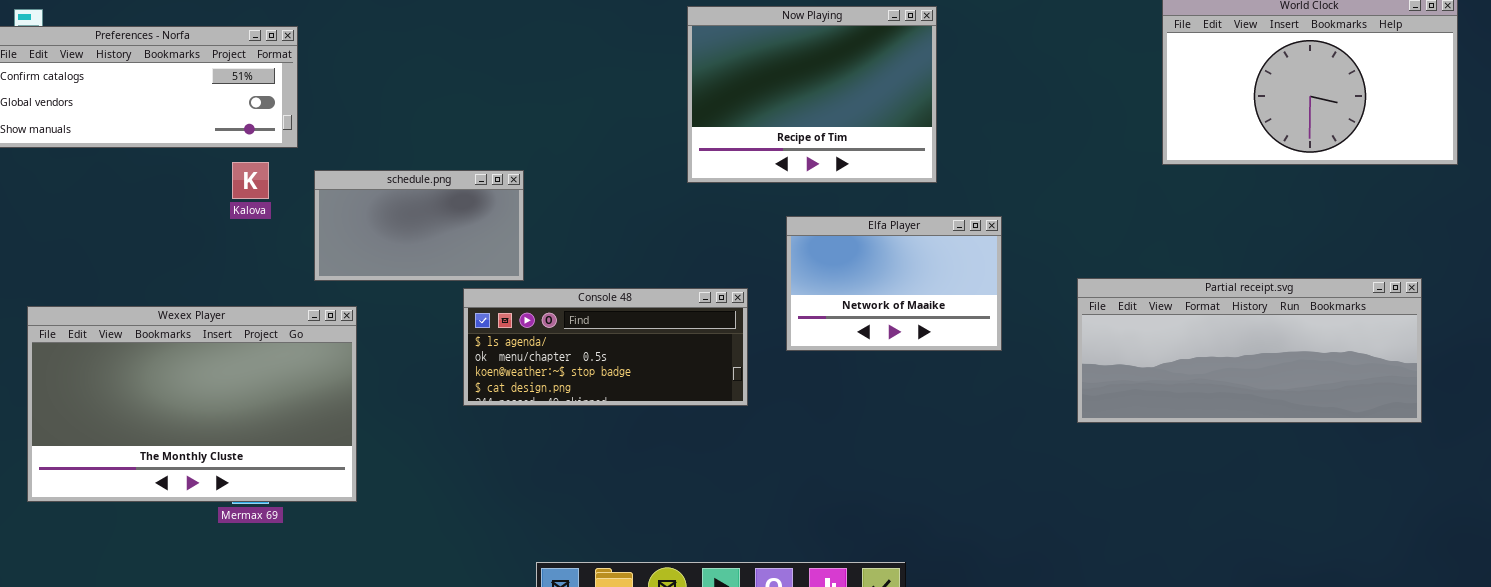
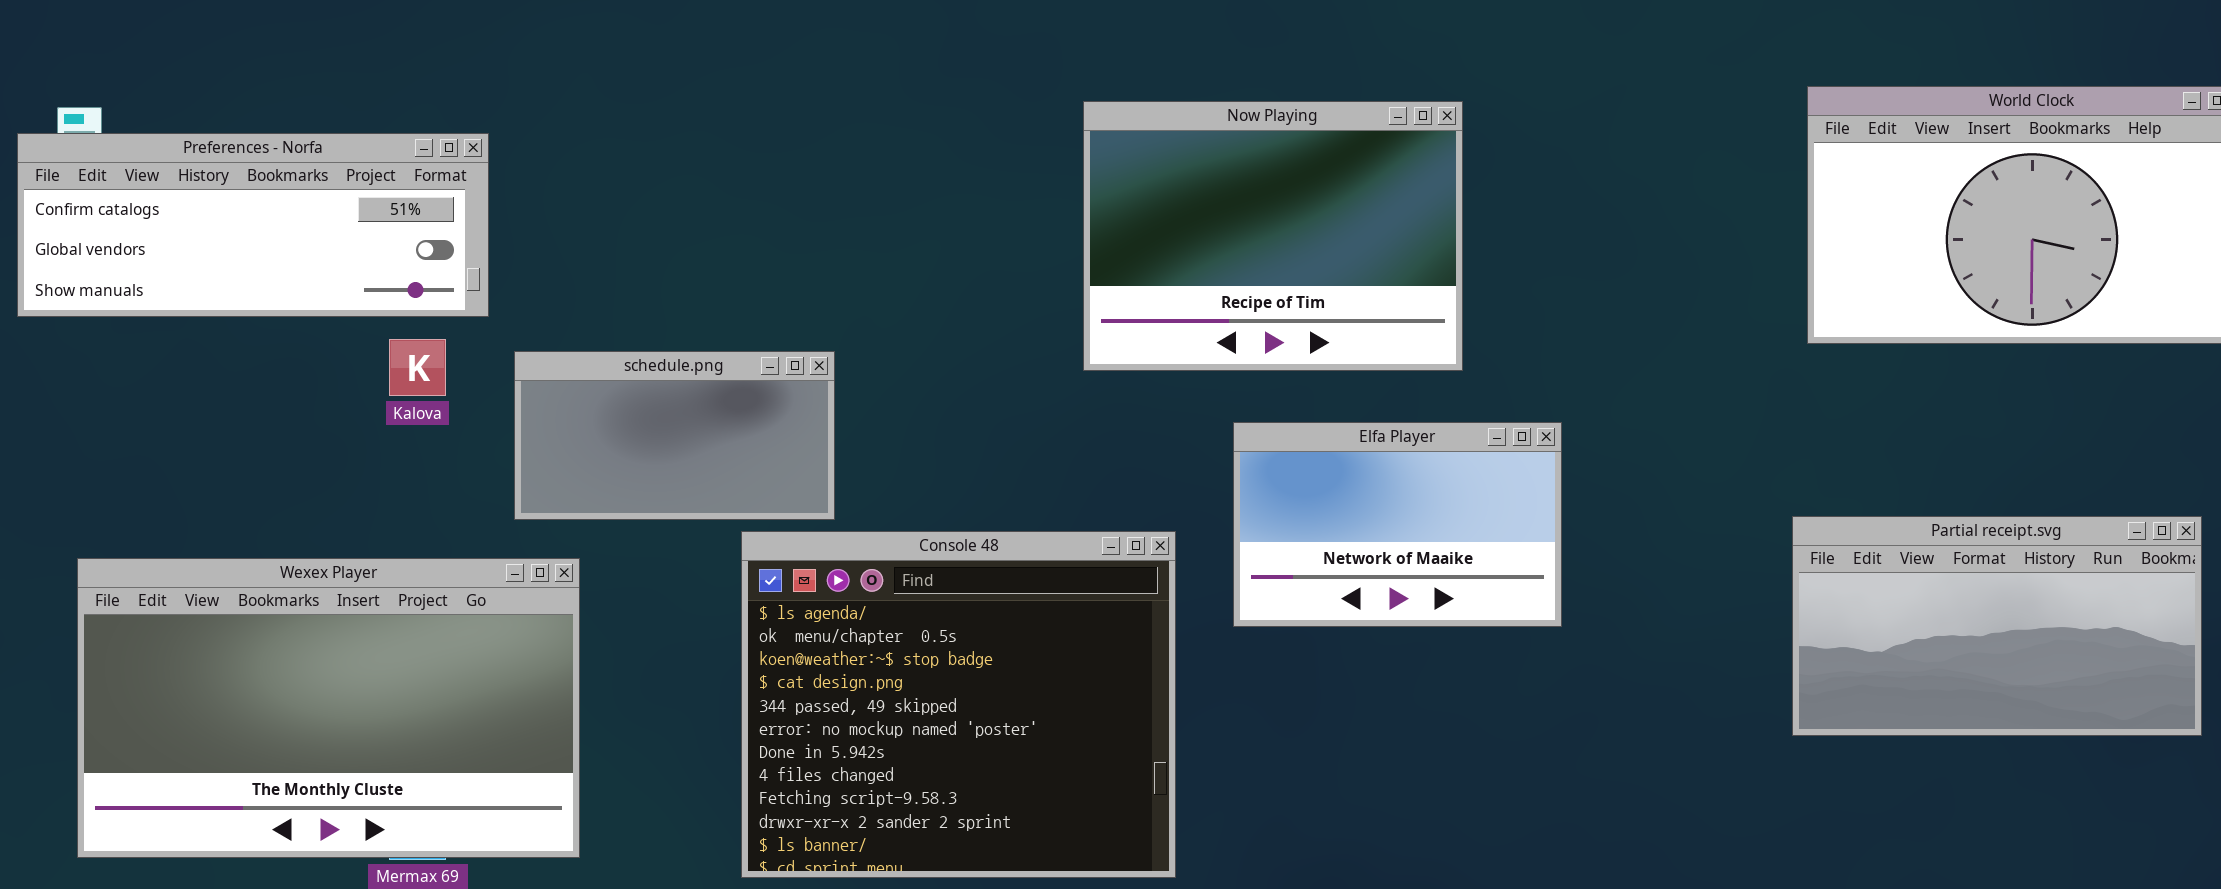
Partial receipt.svg: [1077,278,1422,423] -> [1792,516,2202,736], resized
Console 48: [463,288,748,406] -> [741,531,1176,878], resized

